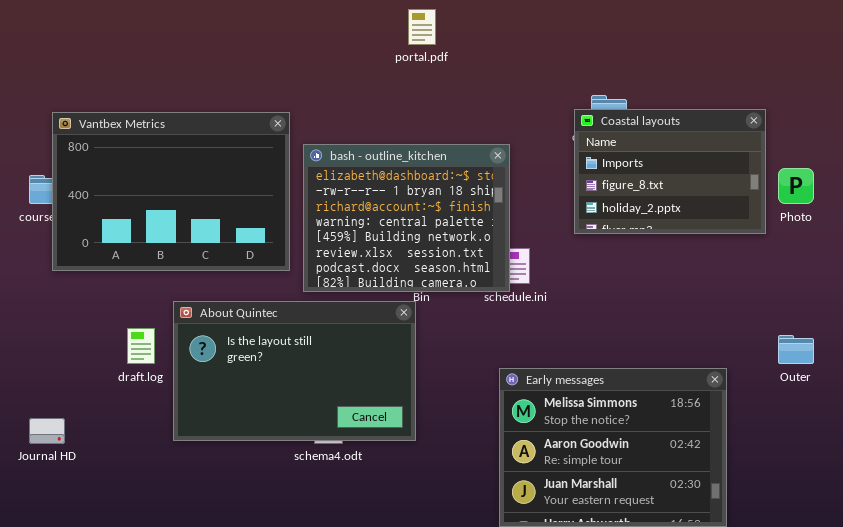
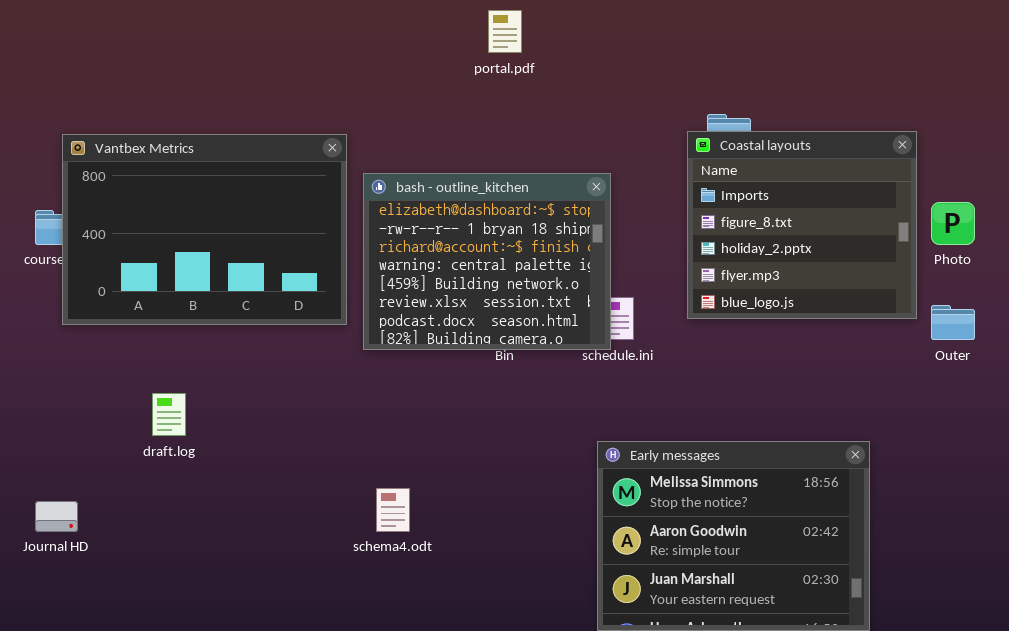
Coastal layouts: [574,109,766,234] -> [687,131,917,319], resized
About Quintec: [173,301,416,441] -> none, closed
Outer: [778,335,814,364] -> [931,305,975,340], moved

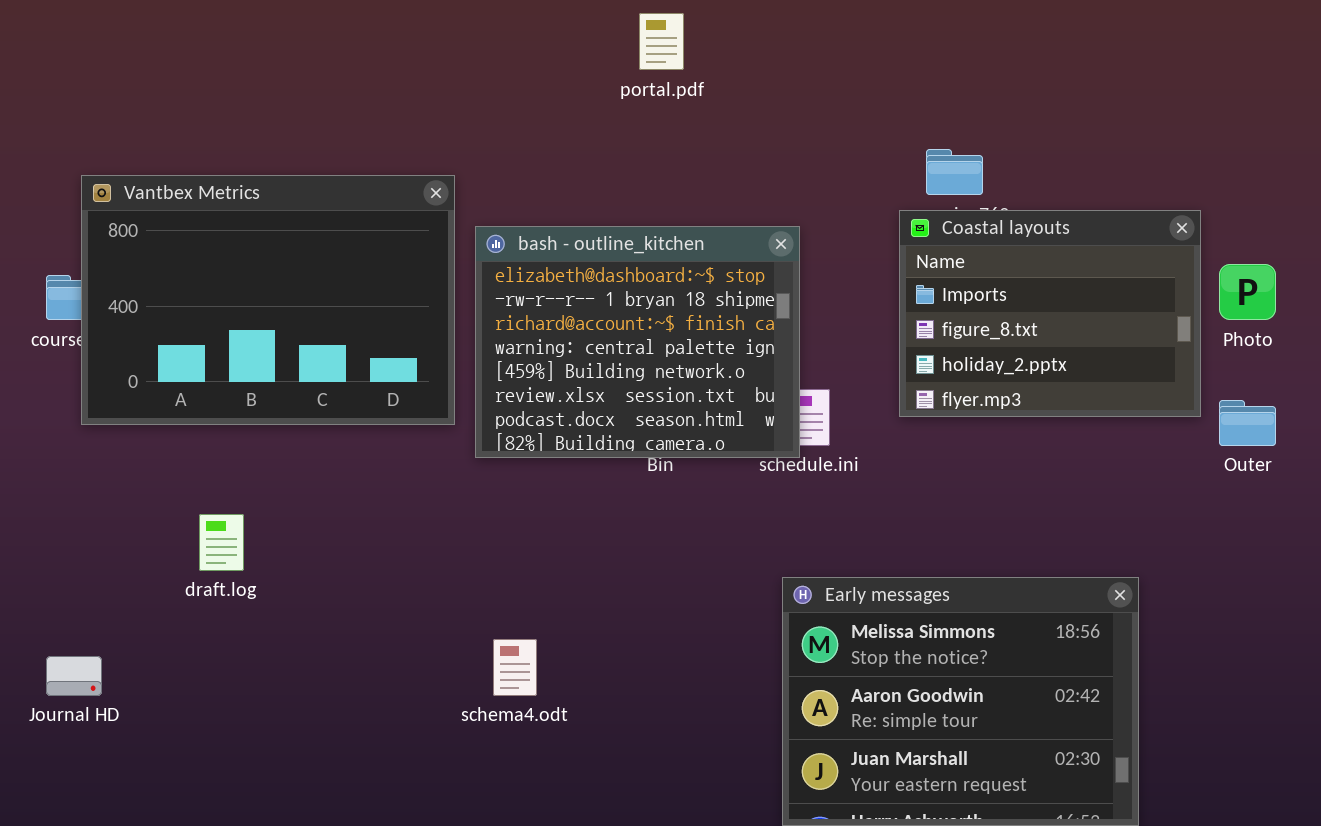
Coastal layouts: [687,131,917,319] -> [899,210,1201,417], resized

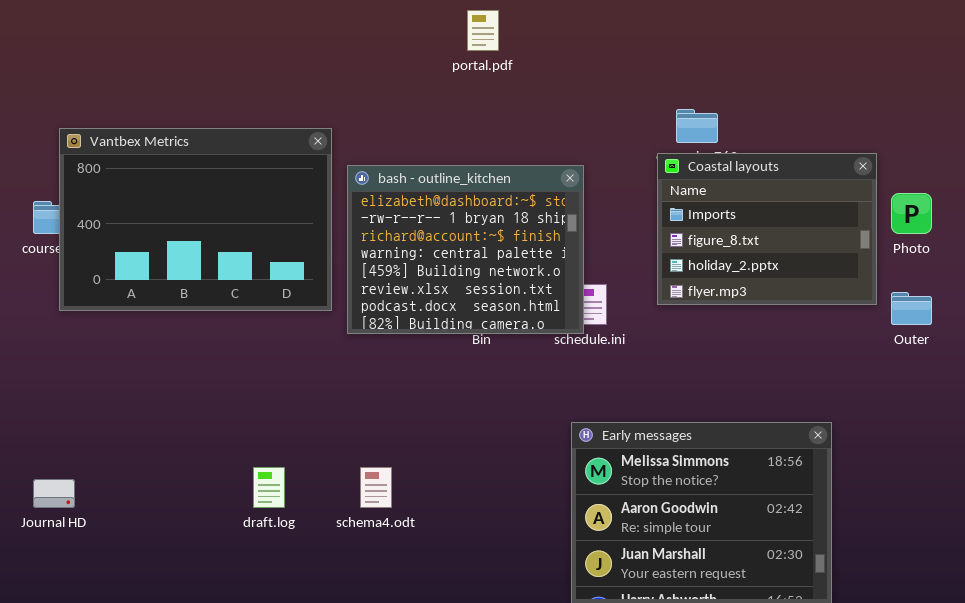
draft.log: [199,514,244,571] -> [253,467,285,508], moved

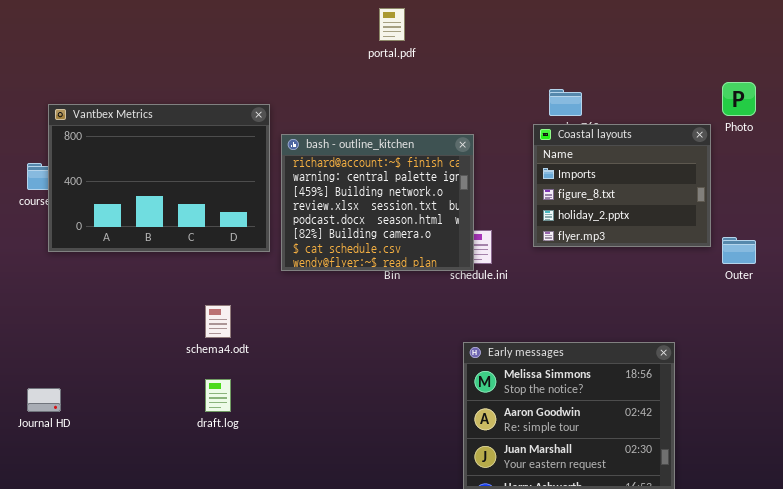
bash - outline_kitchen: [347,165,584,334] -> [281,134,474,271], scrolled down 2 rows
Photo: [891,193,932,234] -> [722,82,756,116], moved
schema4.odt: [360,467,392,508] -> [205,305,231,338], moved

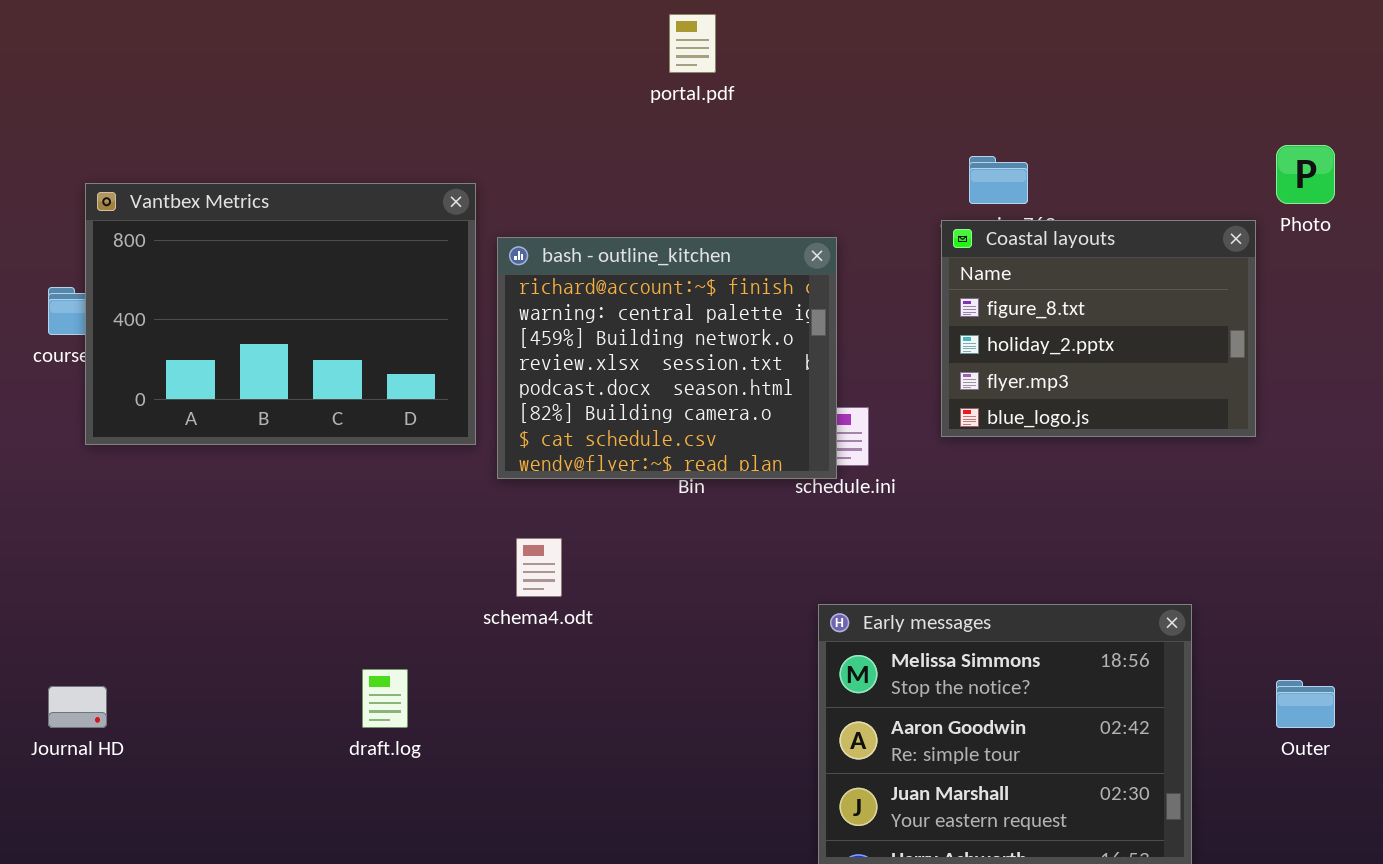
Coastal layouts: [533,124,711,247] -> [941,220,1256,437], scrolled down 1 row
Outer: [722,237,756,264] -> [1276,680,1335,728], moved
schema4.odt: [205,305,231,338] -> [516,538,562,597], moved

